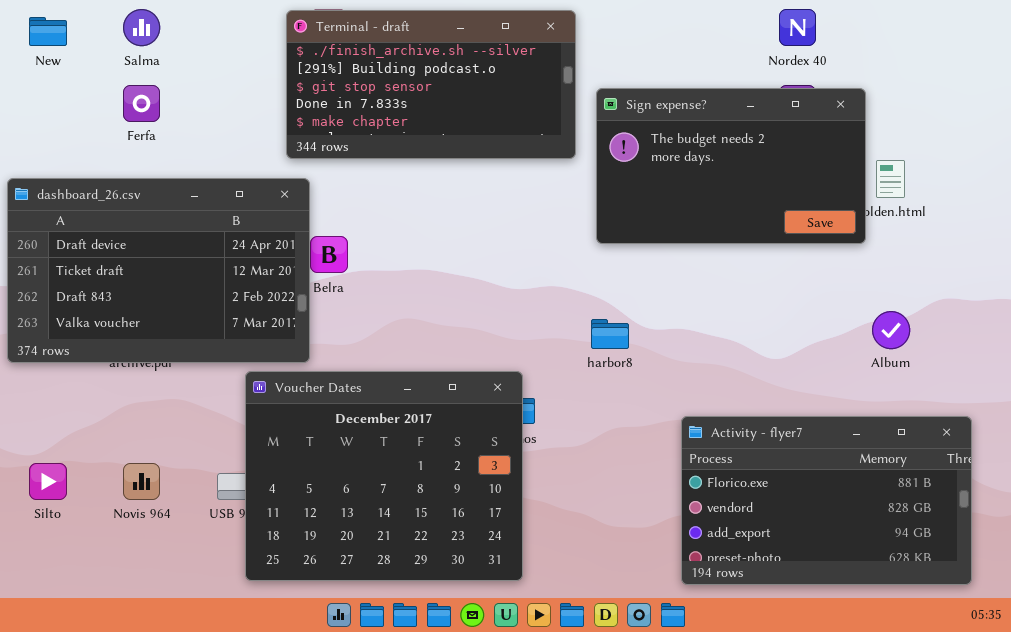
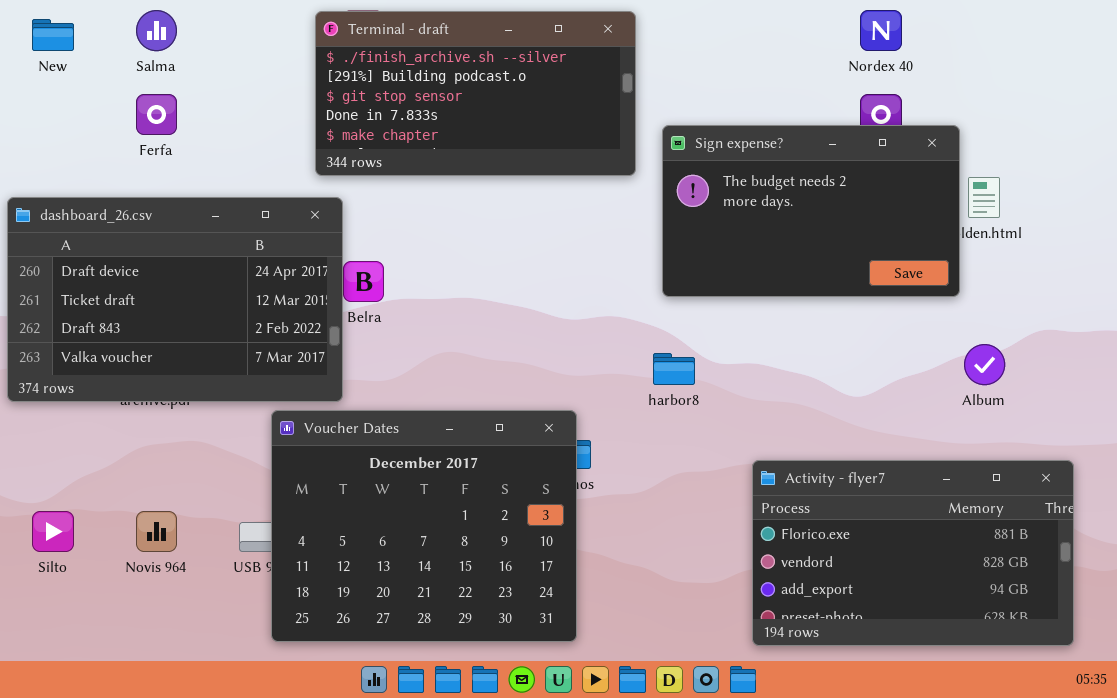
Sign expense?: [596,88,866,244] -> [662,125,960,297], moved

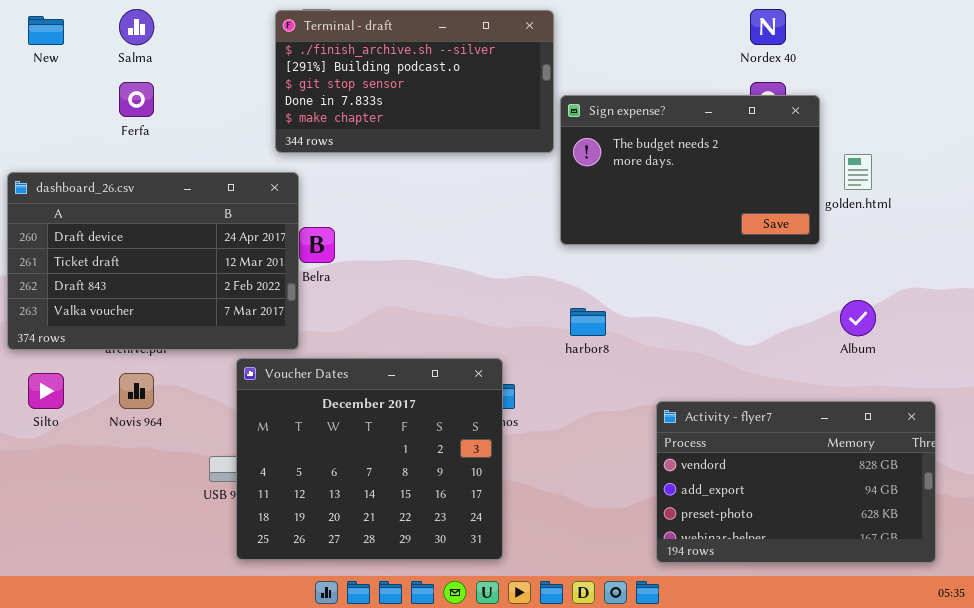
Sign expense?: [662,125,960,297] -> [560,95,820,245], moved
Activity - flyer7: [752,460,1074,646] -> [656,401,936,563], scrolled down 1 row
Silto: [32,511,74,552] -> [28,373,64,409], moved
Novis 964: [136,511,177,552] -> [119,373,154,409], moved

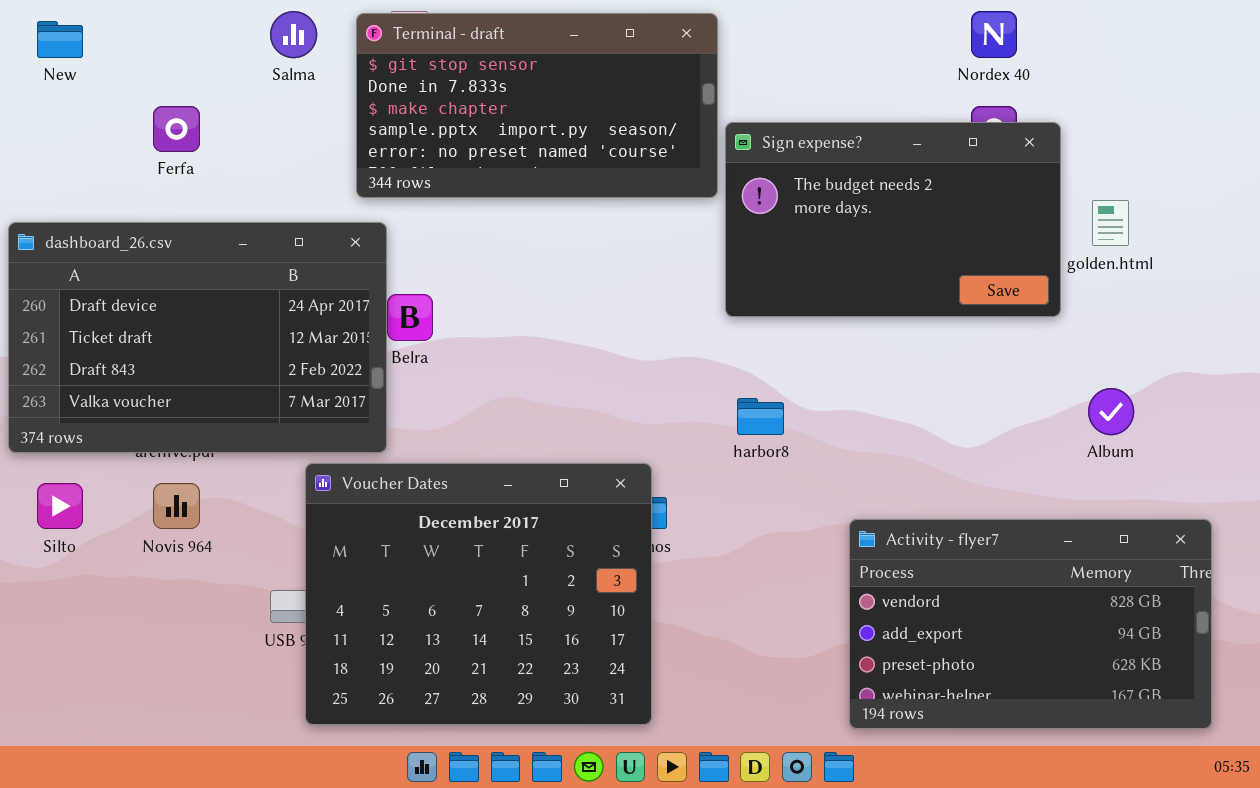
Salma: [119,9,154,45] -> [270,11,317,58], moved
Terminal - draft: [275,10,554,153] -> [356,13,718,198], scrolled down 2 rows

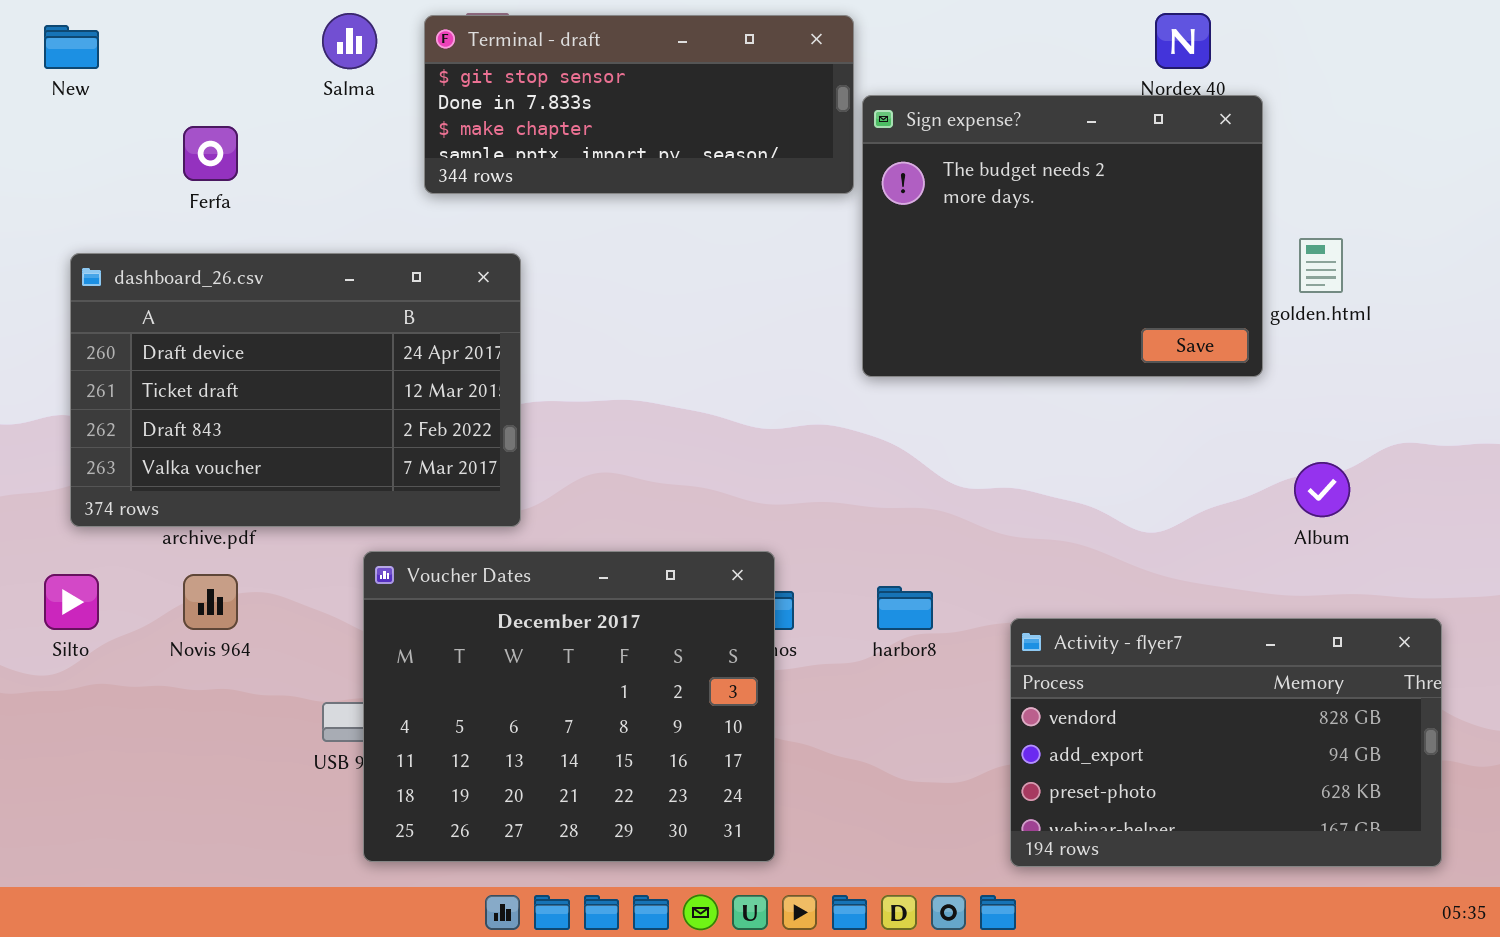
Terminal - draft: [356,13,718,198] -> [424,15,854,194], resized
Sign expense?: [725,122,1061,317] -> [862,95,1263,377], resized
dashboard_26.csv: [8,222,387,453] -> [70,253,521,527], moved
harbor8: [737,398,784,435] -> [877,586,933,630], moved

